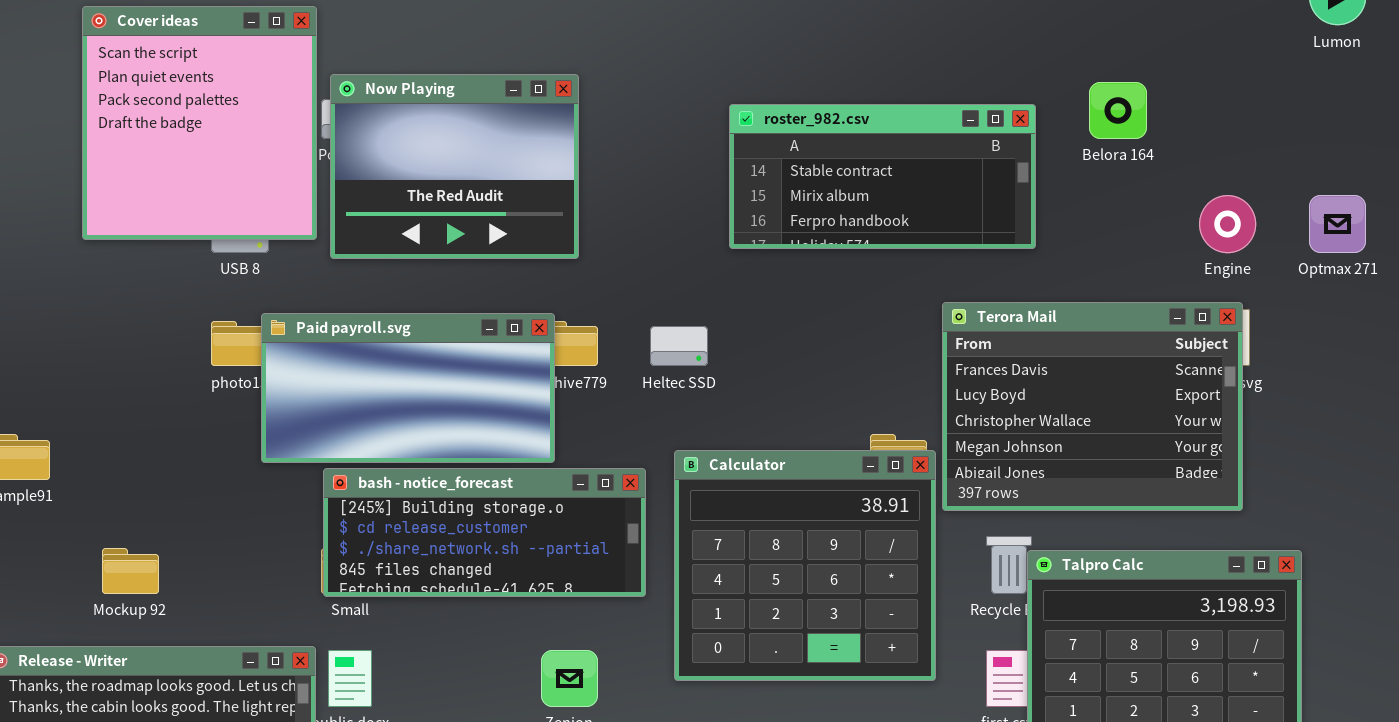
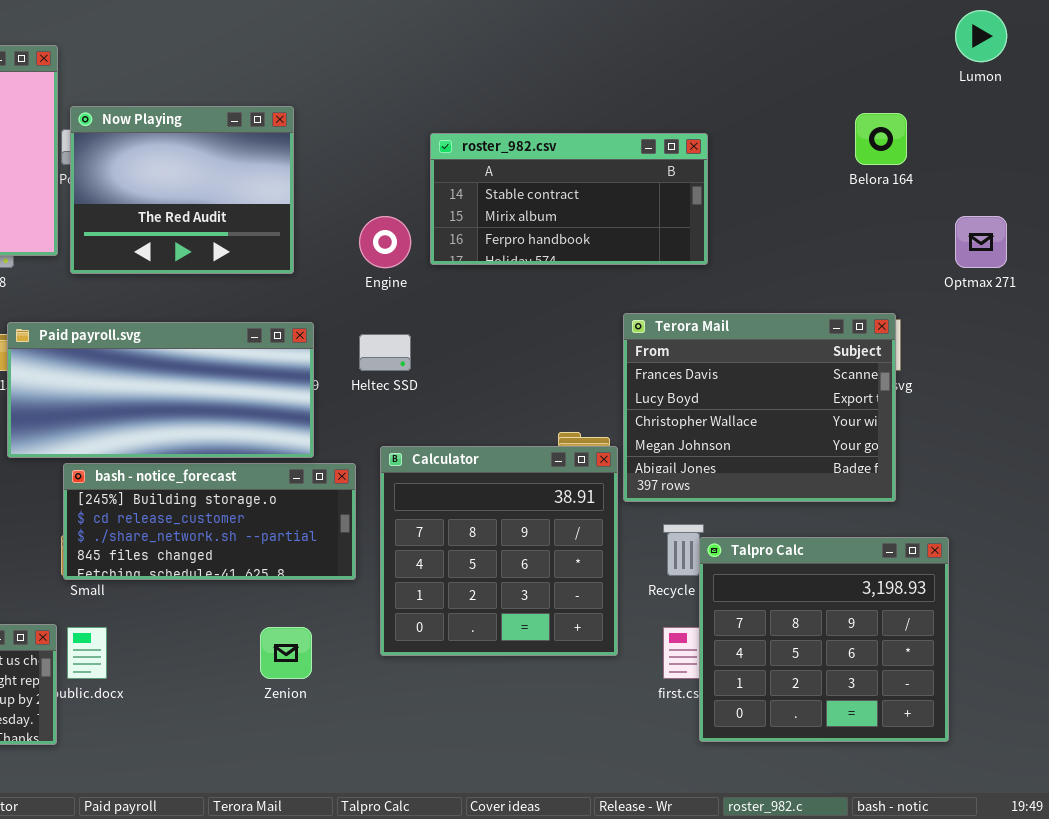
Belora 164: [1089,82,1147,139] -> [855,113,907,165], moved
Engine: [1199,195,1256,253] -> [359,216,411,268], moved
Paid payroll.svg: [261,313,555,463] -> [7,322,314,458], resized

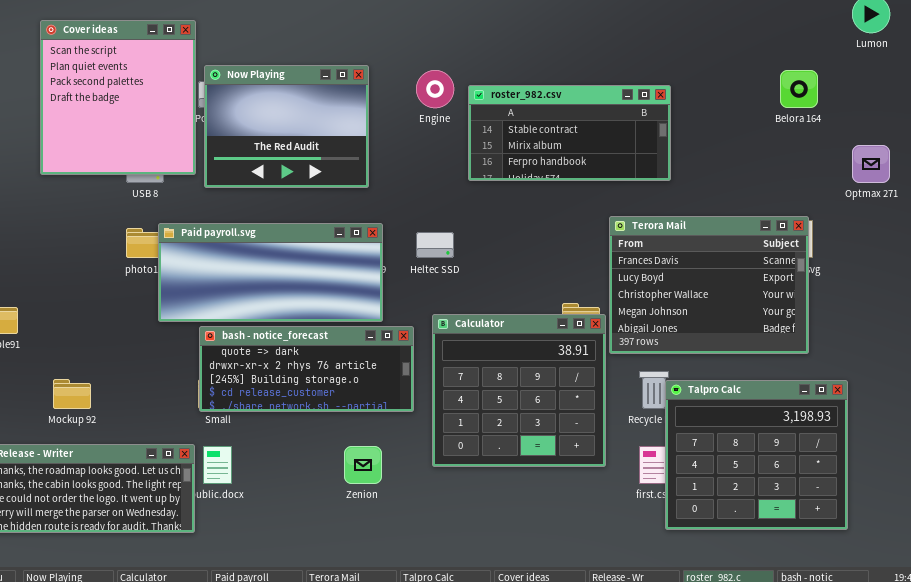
Engine: [359,216,411,268] -> [416,70,454,108], moved
bash - notice_forecast: [63,463,356,580] -> [199,326,414,412], scrolled up 2 rows

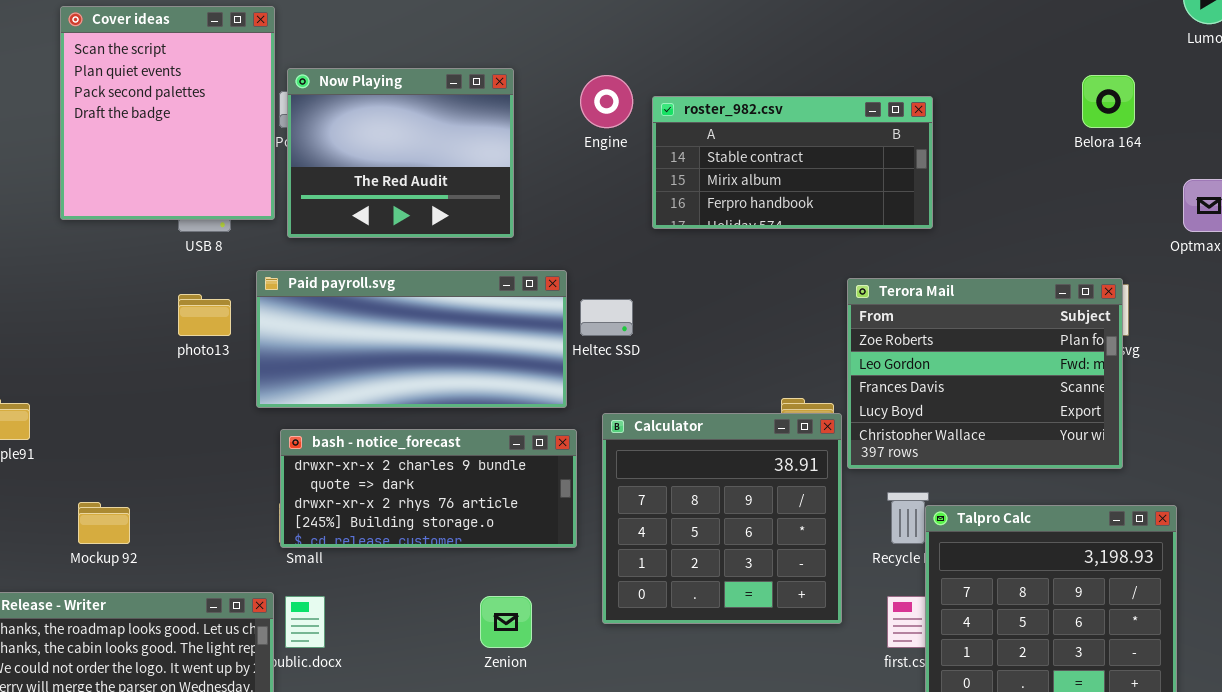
Terora Mail: [609,216,809,354] -> [847,278,1123,469], scrolled up 2 rows
Paid payroll.svg: [158,223,383,322] -> [256,270,567,408], moved
bash - notice_forecast: [199,326,414,412] -> [280,429,577,548], scrolled up 1 row

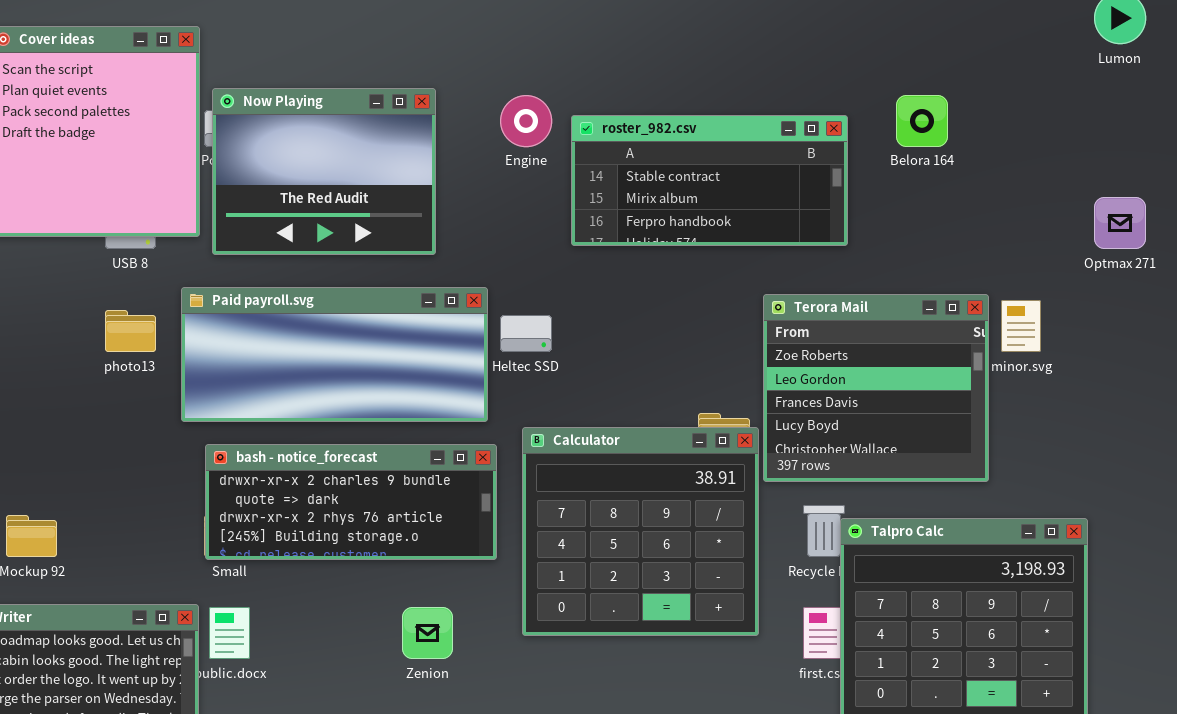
Belora 164: [1082,75,1135,128] -> [896,95,948,147], moved
Terora Mail: [847,278,1123,469] -> [763,294,989,482], resized

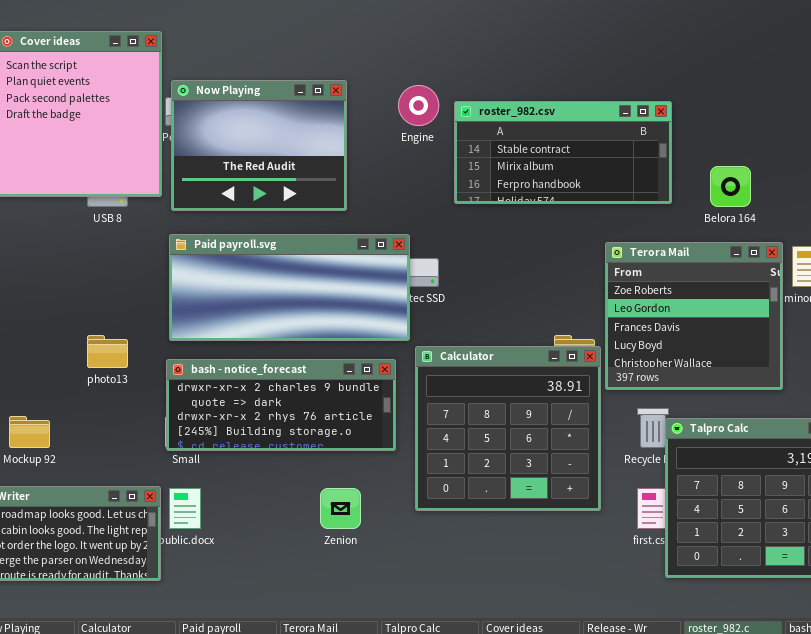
Belora 164: [896,95,948,147] -> [710,166,751,207], moved
Paid payroll.svg: [181,287,488,422] -> [169,234,410,341], moved
photo13: [105,310,156,352] -> [87,335,128,368], moved

